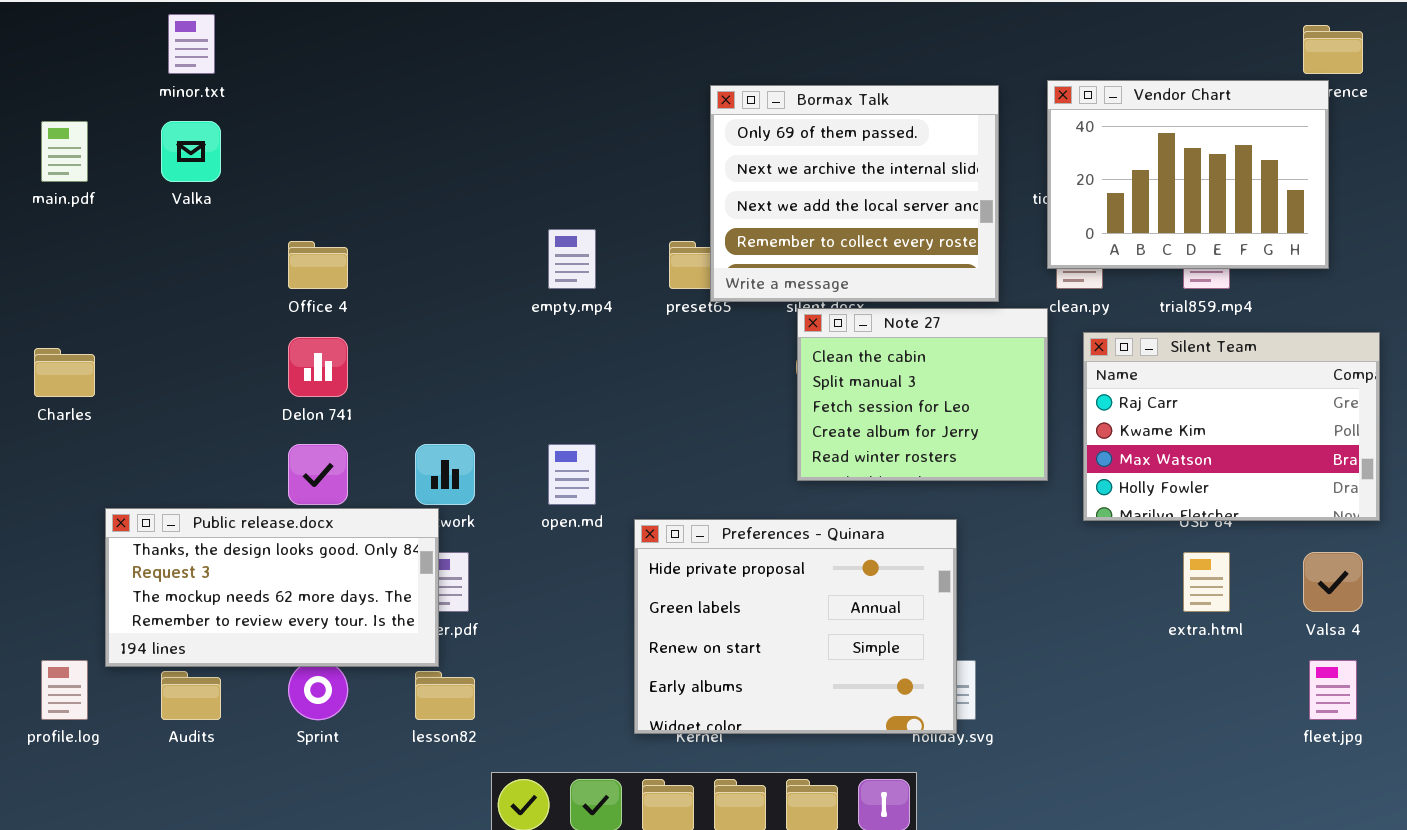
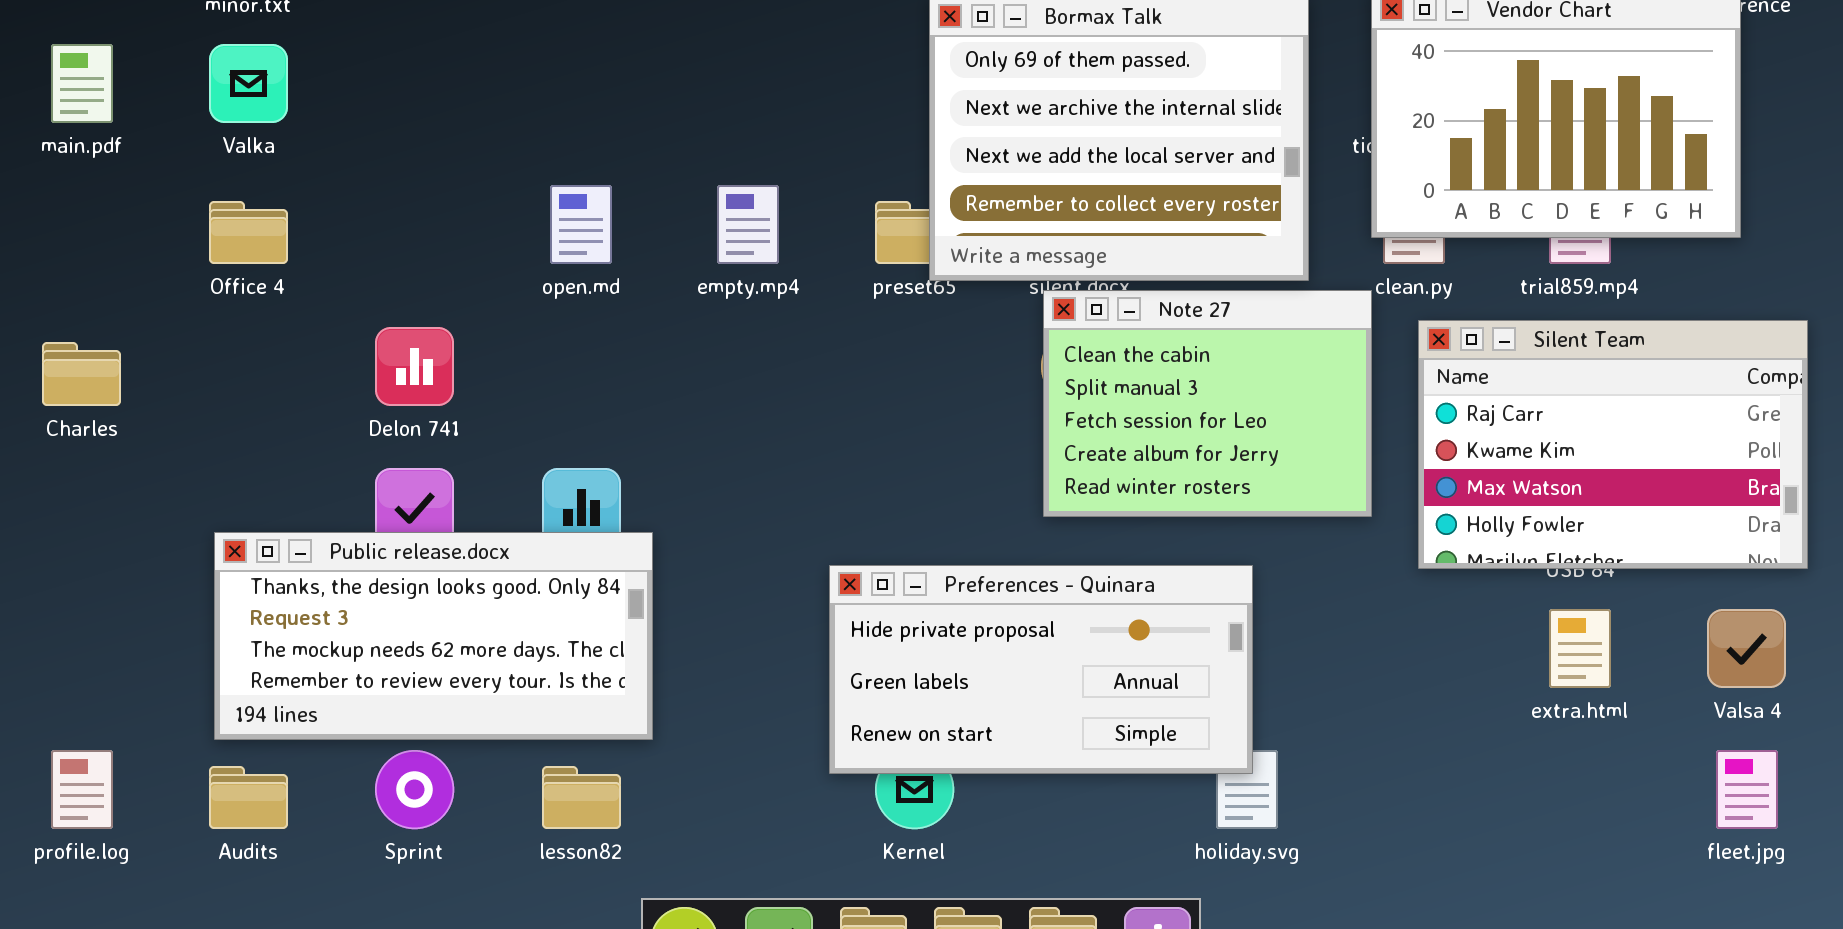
Office 4: [288,241,348,289] -> [209,201,288,264], moved
open.md: [548,444,596,505] -> [550,185,612,264], moved
Public release.docx: [105,508,439,667] -> [214,532,653,740], moved
Preferences - Quinara: [634,519,957,734] -> [829,565,1253,774], resized

